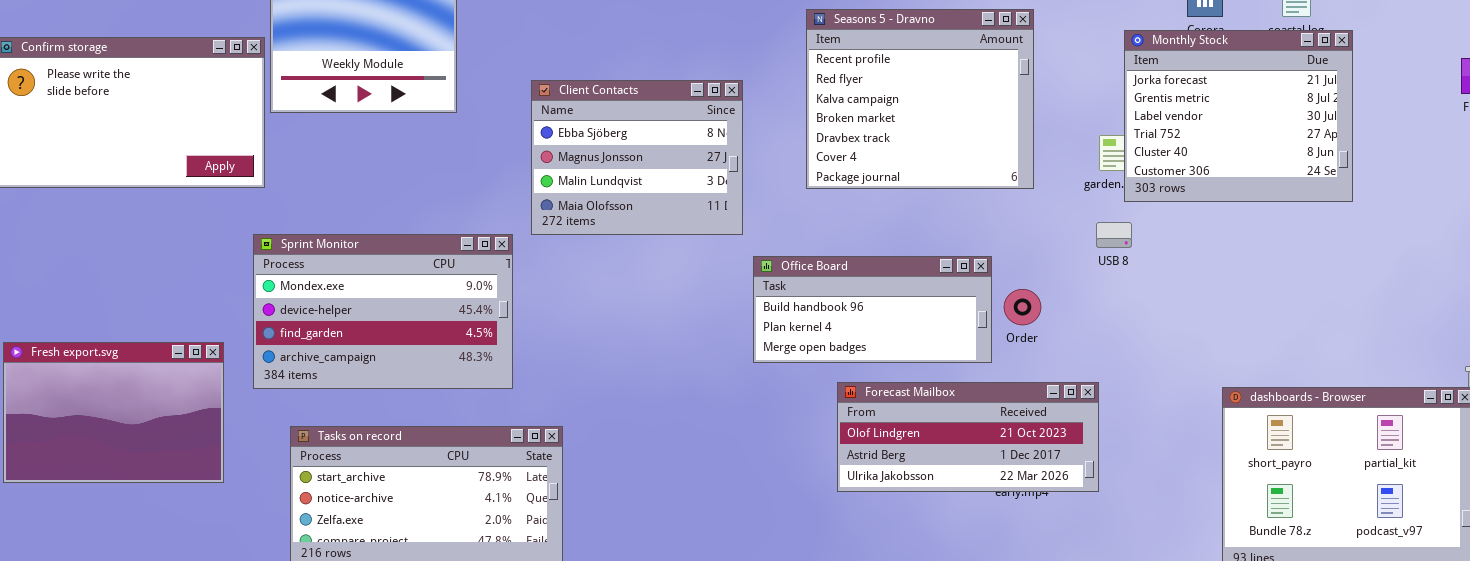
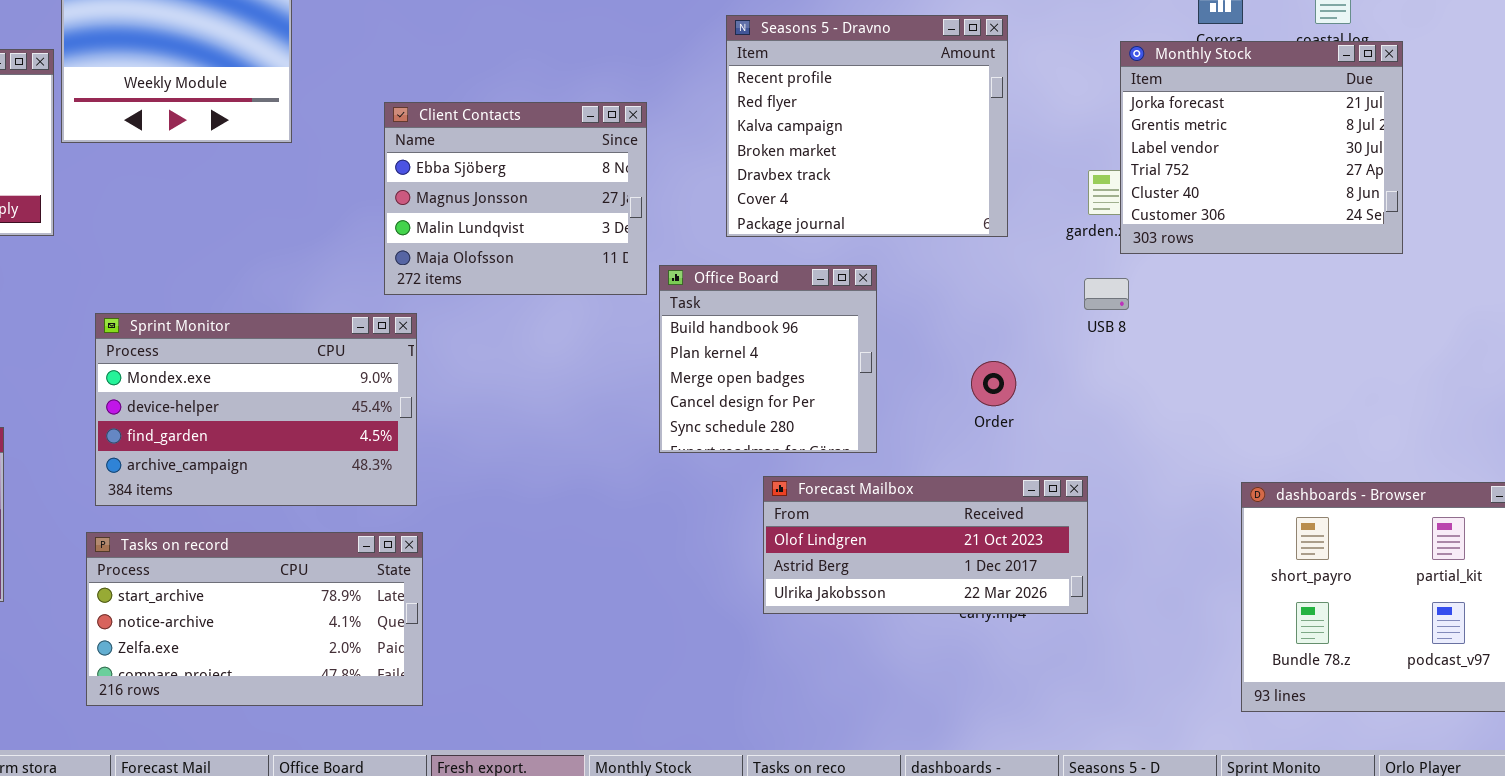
Sprint Monitor: [253,234,513,389] -> [95,313,417,506], moved
Office Board: [753,256,992,363] -> [659,265,877,453], resized

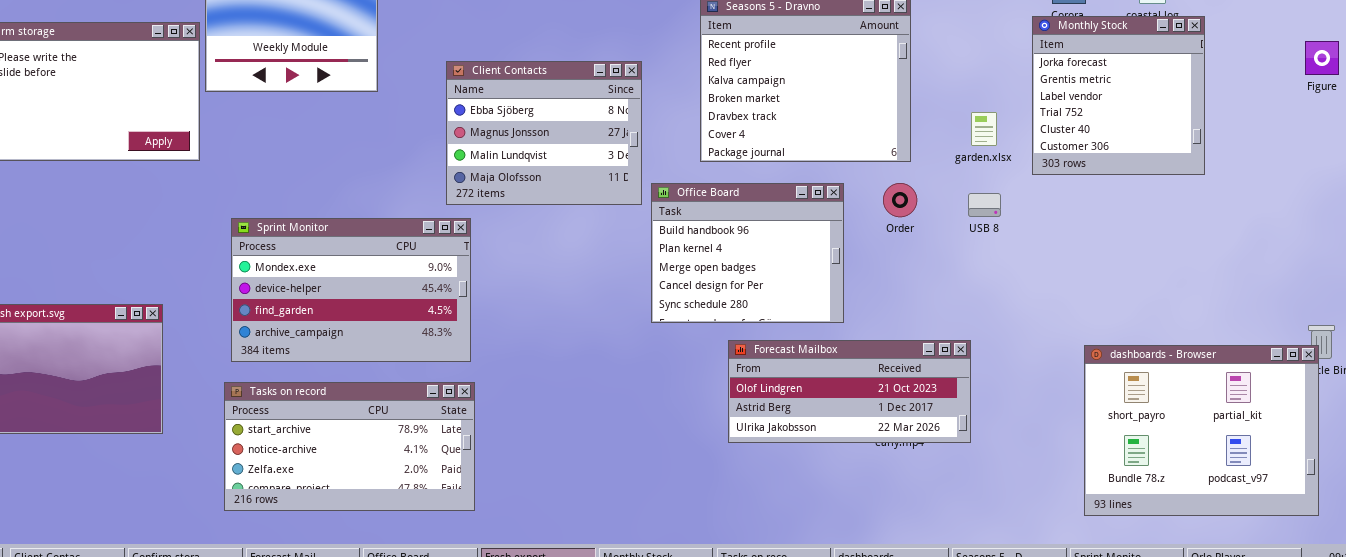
Monthly Stock: [1120,41,1403,254] -> [1032,16,1205,175], resized
Office Board: [659,265,877,453] -> [651,183,844,323], resized
Order: [971,361,1016,406] -> [883,183,917,217], moved

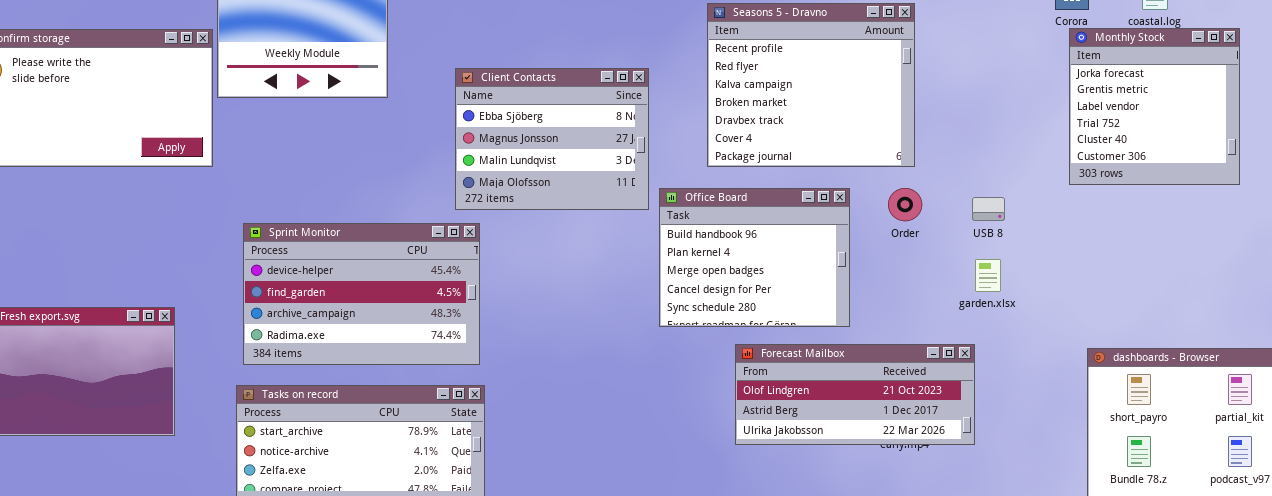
Monthly Stock: [1032,16,1205,175] -> [1069,28,1240,185], moved
garden.xlsx: [971,112,997,146] -> [975,259,1001,292], moved
Sprint Monitor: [231,218,471,362] -> [243,223,480,365], scrolled down 1 row

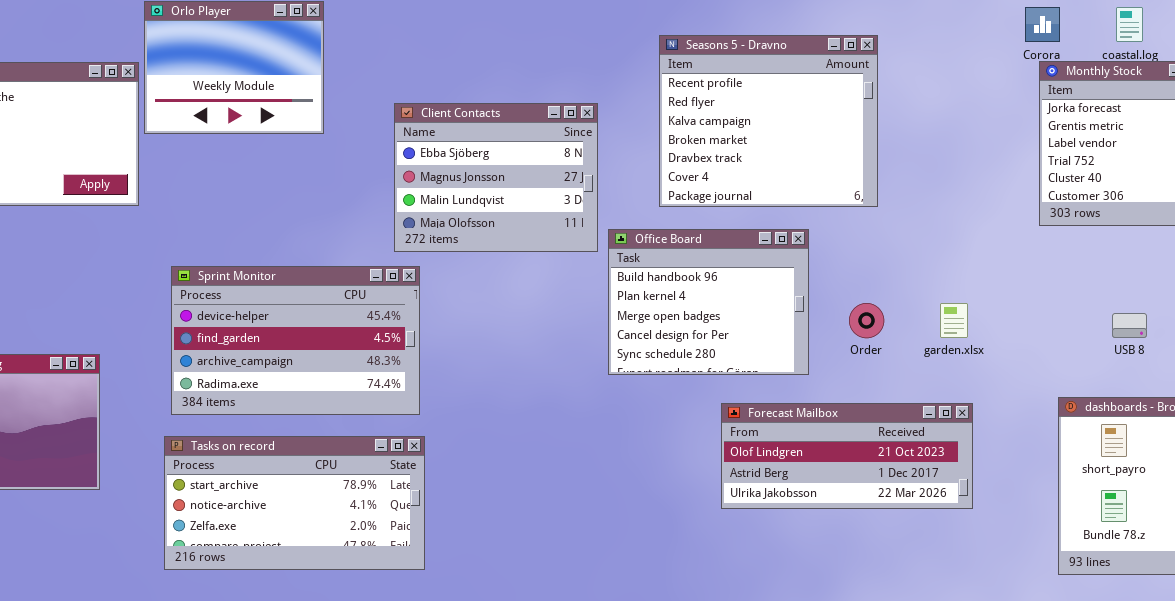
Order: [888,188,922,221] -> [849,303,884,338], moved
USB 8: [972,197,1005,221] -> [1112,313,1147,338], moved
Forecast Mailbox: [735,344,975,445] -> [721,403,973,509], moved

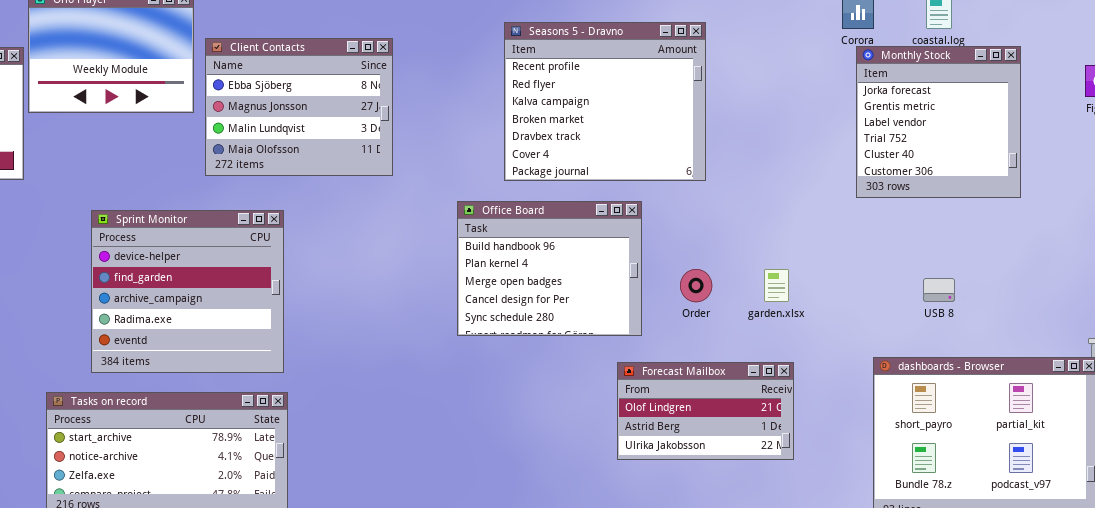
Client Contacts: [394,103,598,252] -> [205,38,393,176], moved
Sprint Monitor: [171,266,420,415] -> [91,210,284,373], resized
Forecast Mailbox: [721,403,973,509] -> [617,362,794,460], resized

